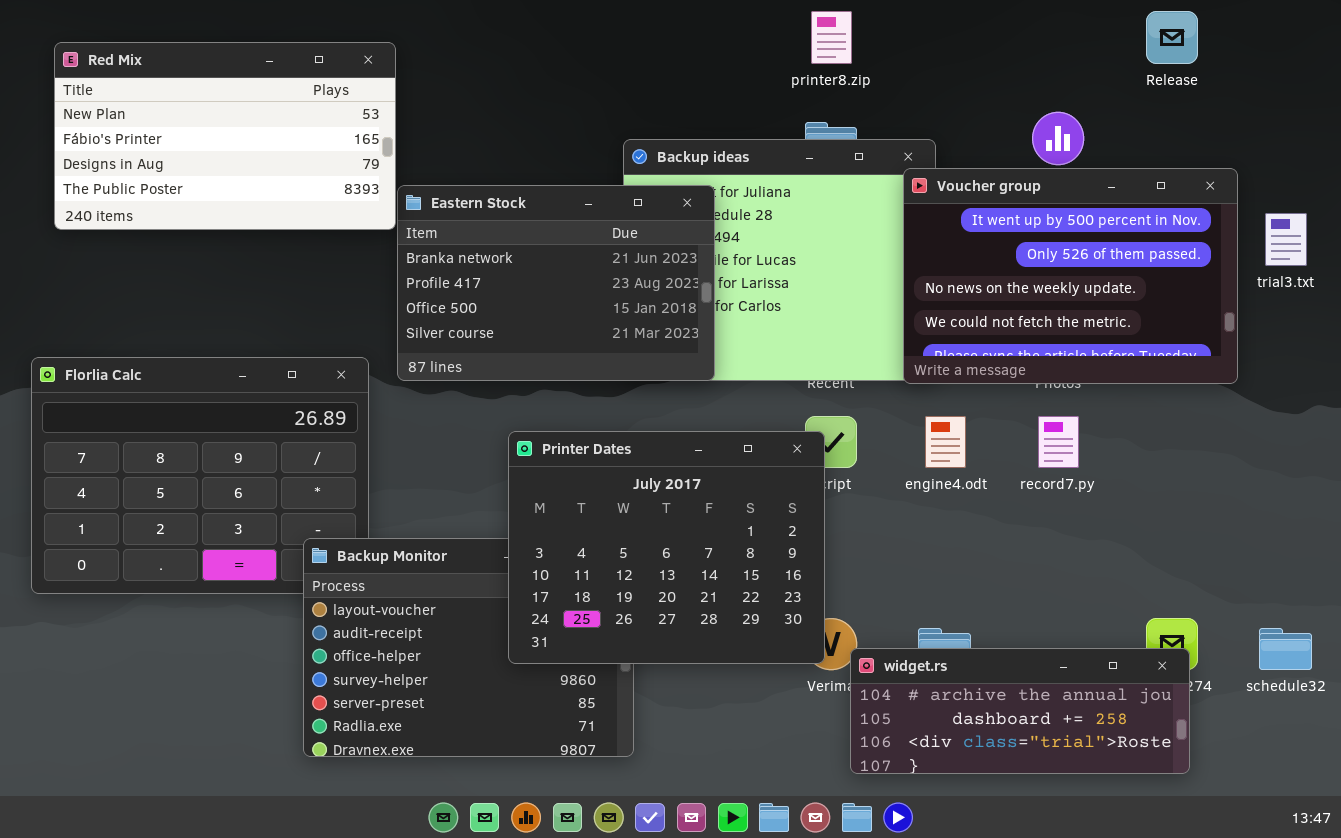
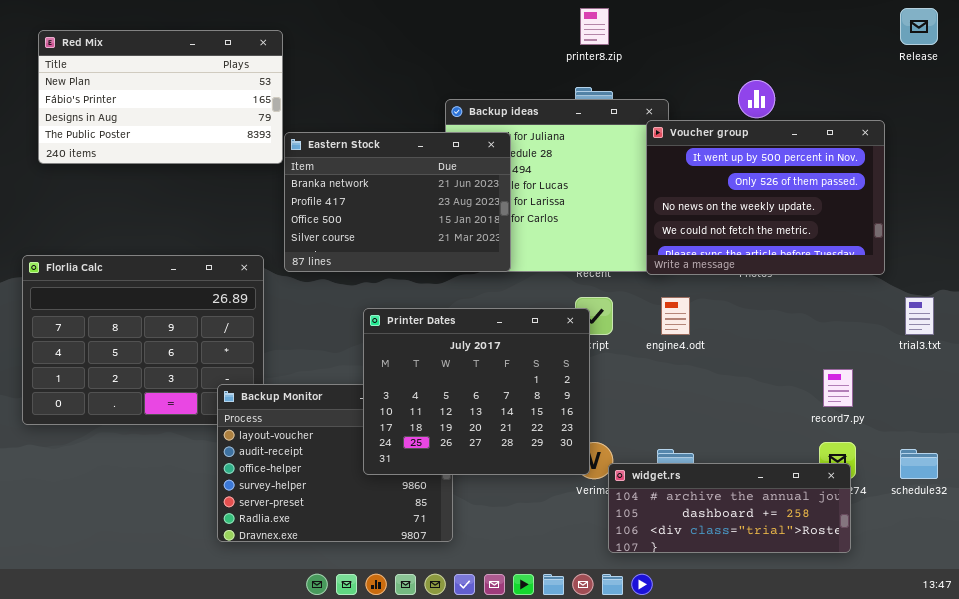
Release: [1146,11,1198,64] -> [900,8,938,45], moved
trial3.txt: [1265,213,1307,266] -> [905,297,934,335], moved
record7.py: [1038,416,1079,468] -> [823,369,853,407], moved

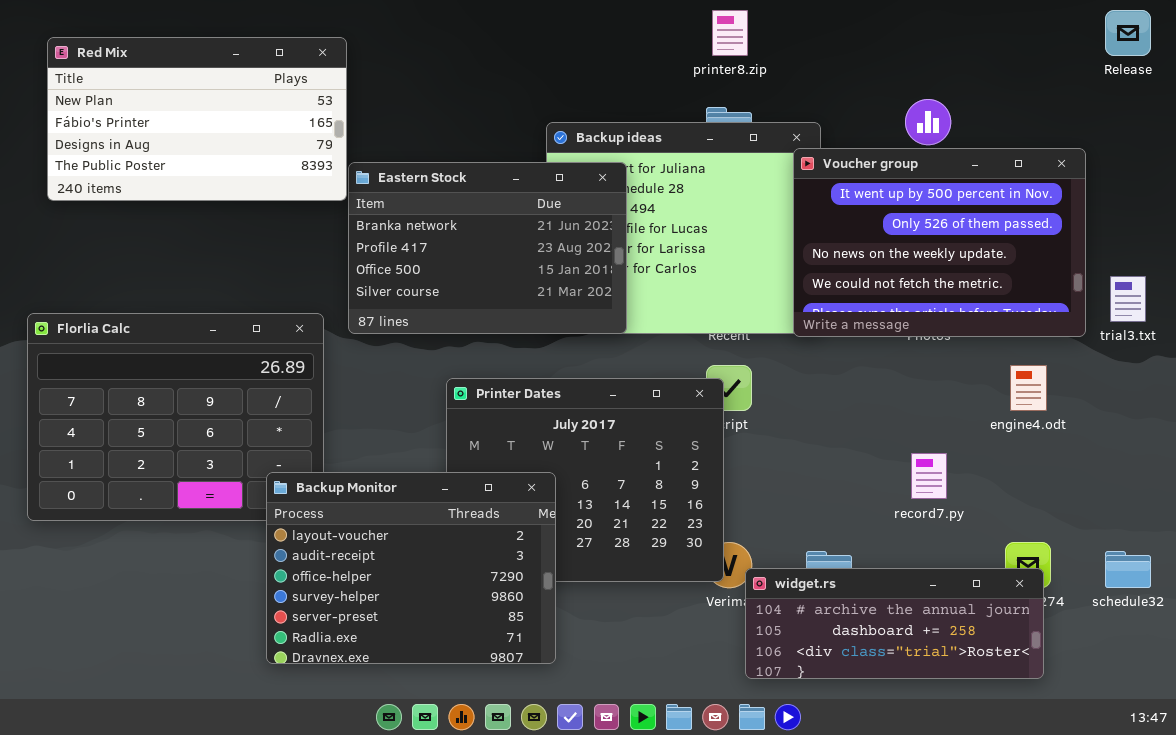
engine4.odt: [661,297,690,335] -> [1010,365,1047,411], moved
trial3.txt: [905,297,934,335] -> [1110,276,1146,322], moved
record7.py: [823,369,853,407] -> [911,453,947,499], moved
Backup Monitor: [217,384,453,542] -> [266,472,556,664], raised

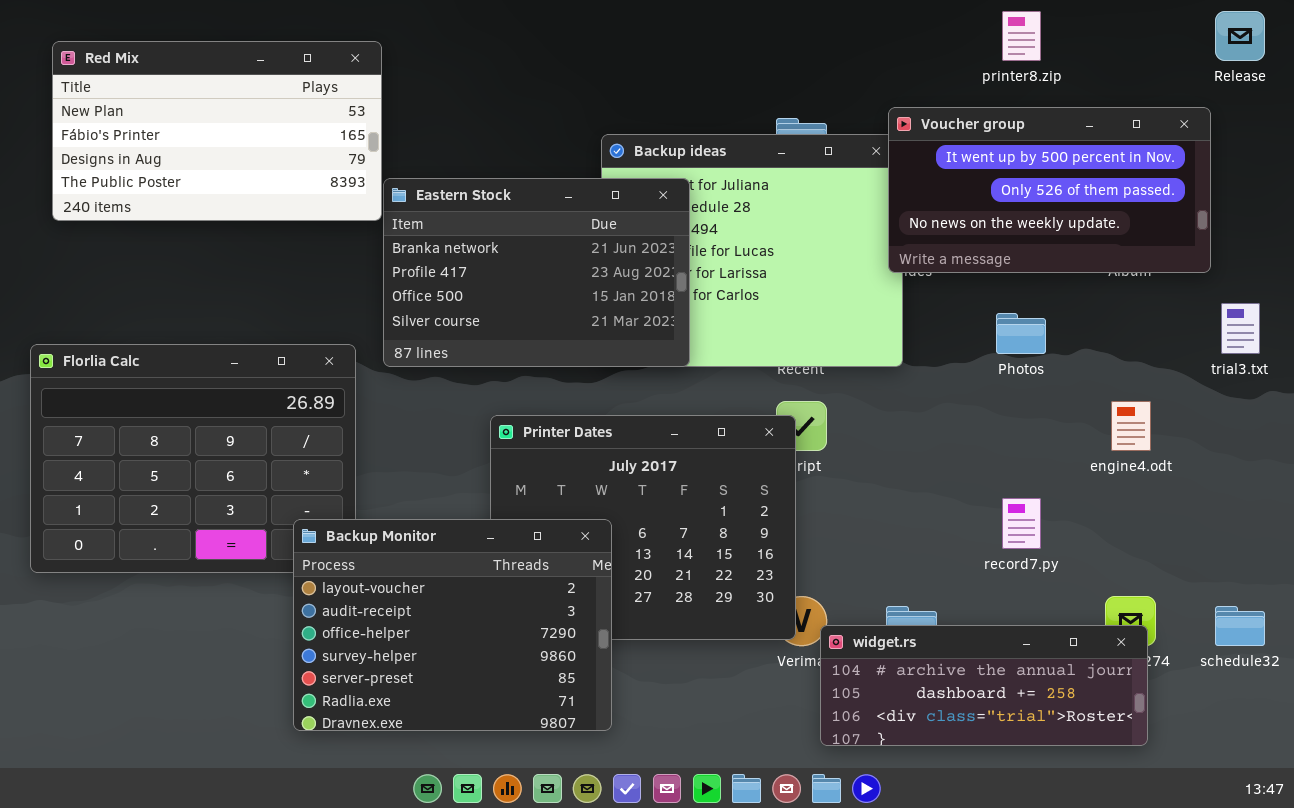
printer8.zip: [712,10,748,56] -> [1002,11,1041,61], moved
Voucher group: [793,148,1086,337] -> [888,107,1211,273], moved, resized

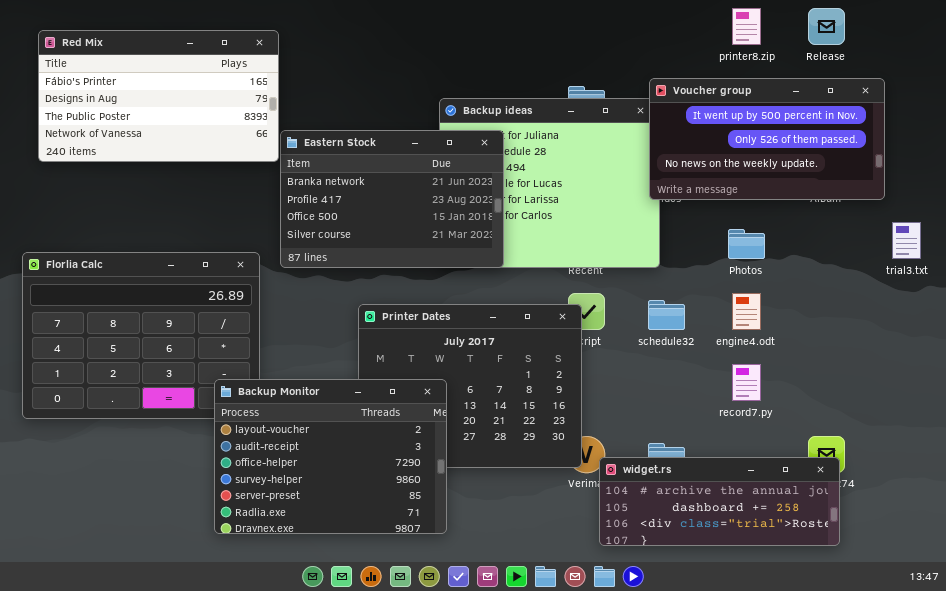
Release: [1215,11,1265,61] -> [808,8,845,45], moved
Red Mix: [52,41,382,221] -> [38,30,279,162], scrolled down 1 row
engine4.odt: [1111,401,1151,451] -> [732,293,761,330], moved
schedule32: [1215,606,1265,646] -> [648,300,685,330], moved

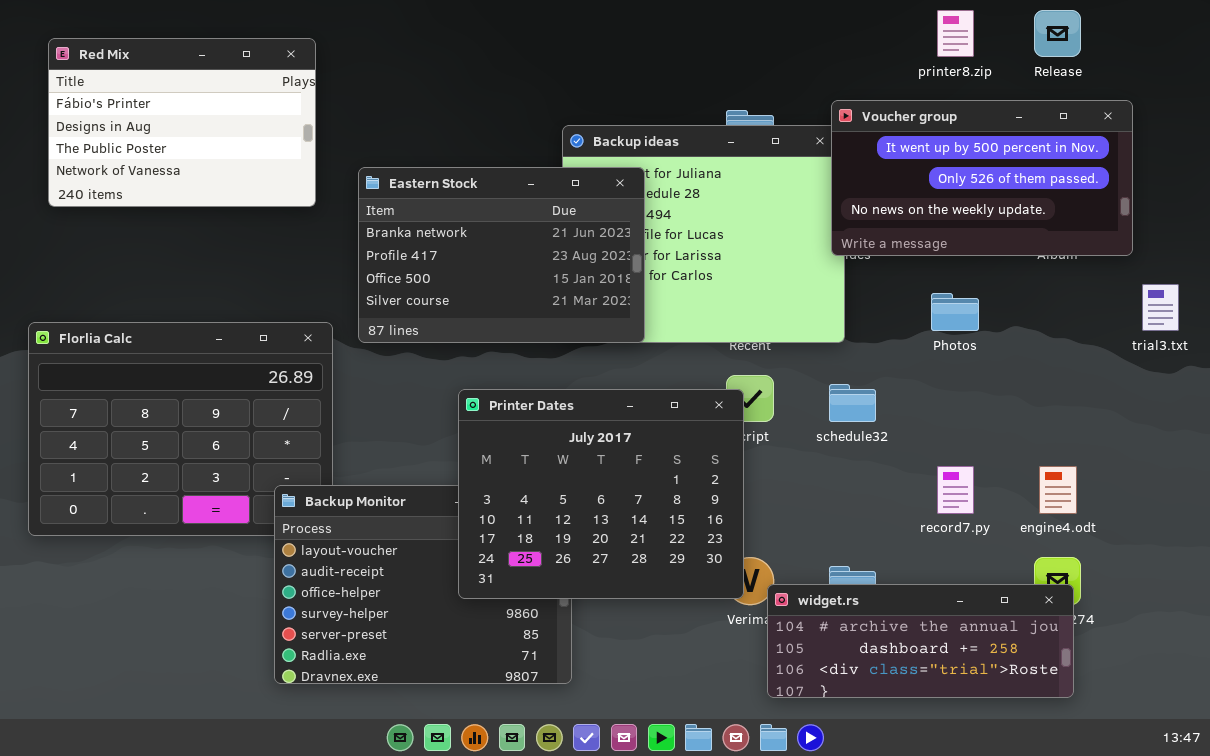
Red Mix: [38,30,279,162] -> [48,38,316,207], resized
engine4.odt: [732,293,761,330] -> [1039,466,1077,514], moved
Printer Dates: [358,304,582,468] -> [458,389,744,599], raised

